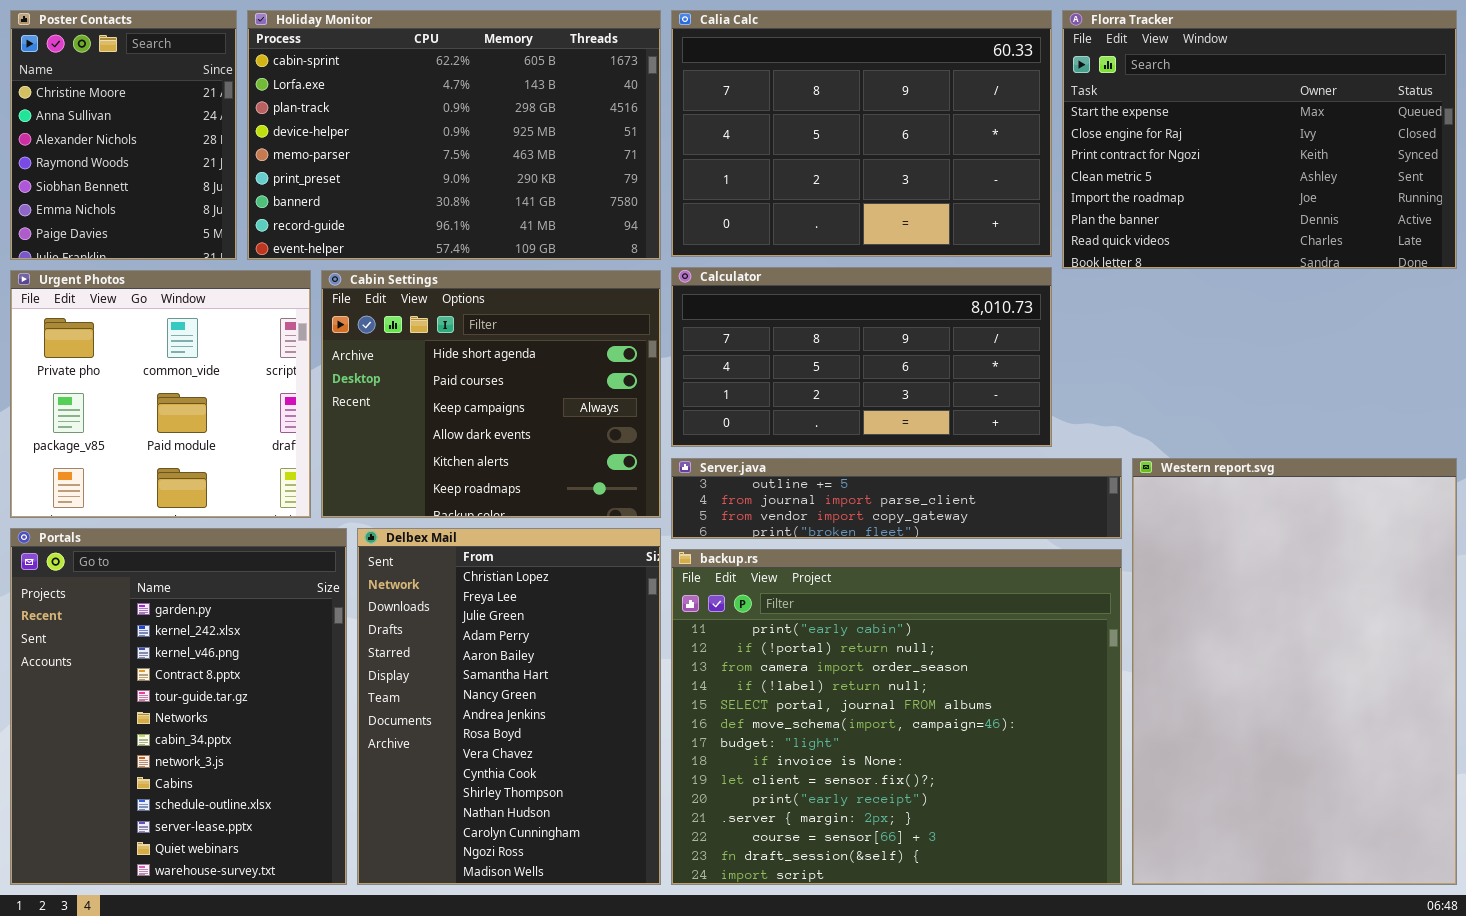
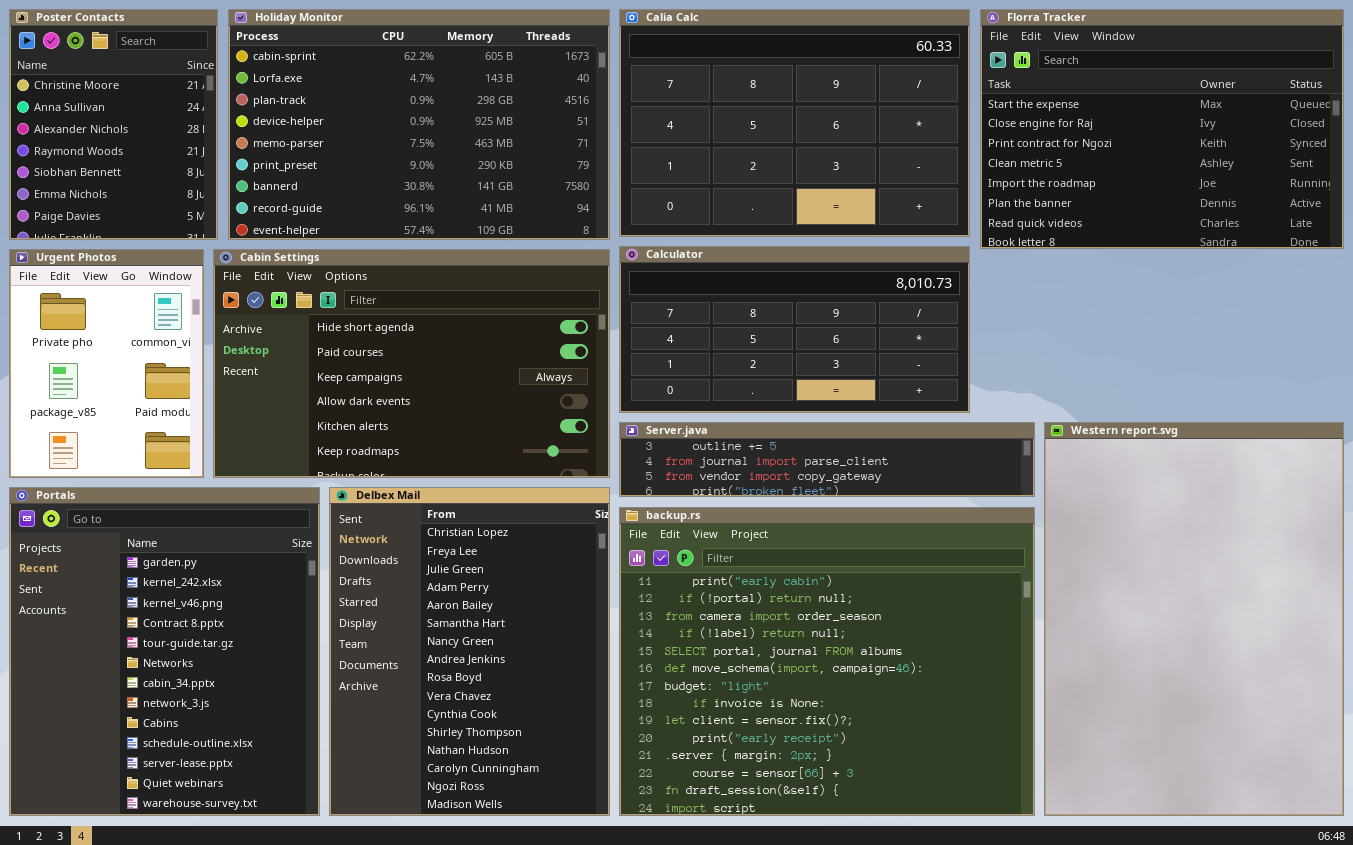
Urgent Photos: [10,270,311,518] -> [9,249,204,478], resized
Cabin Settings: [321,270,661,518] -> [213,249,610,478], resized

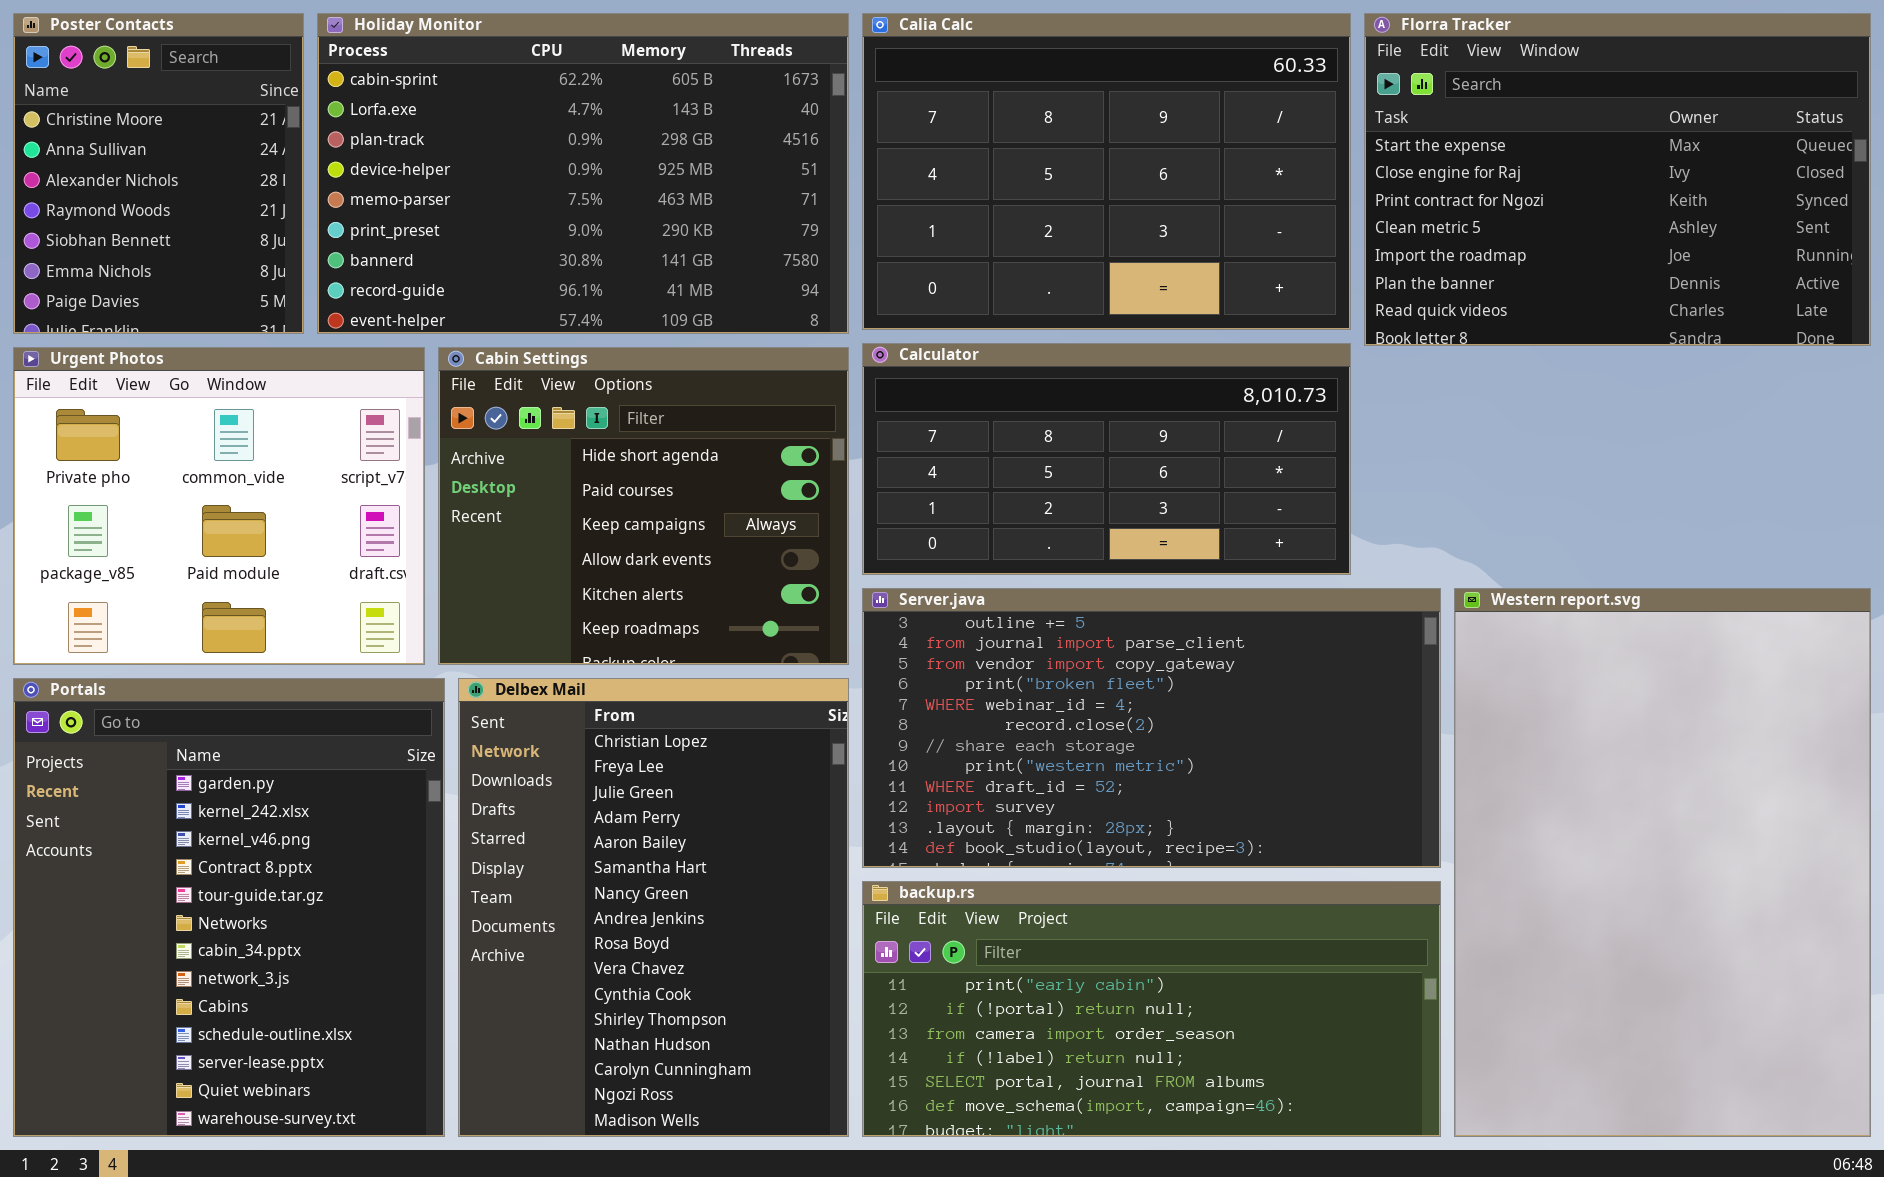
Urgent Photos: [9,249,204,478] -> [13,347,425,665], resized
Cabin Settings: [213,249,610,478] -> [438,347,849,665], resized
Server.java: [619,422,1035,497] -> [862,588,1441,868], resized
backup.rs: [619,507,1035,816] -> [862,881,1441,1137], resized

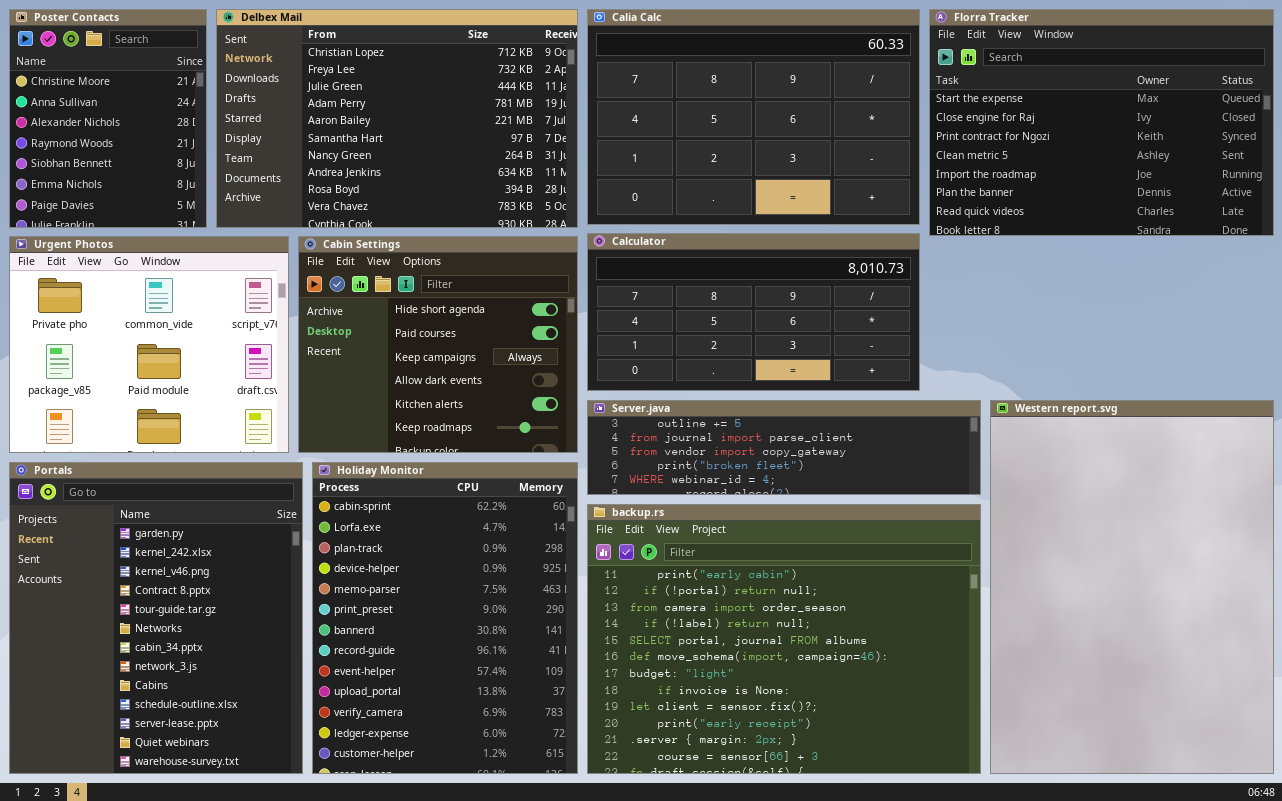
Holiday Monitor: [317,13,849,334] -> [312,462,578,774], moved, resized
Server.java: [862,588,1441,868] -> [587,400,981,495], resized
Delbex Mail: [458,678,849,1137] -> [216,9,578,228], moved, resized
backup.rs: [862,881,1441,1137] -> [587,504,981,774], resized

